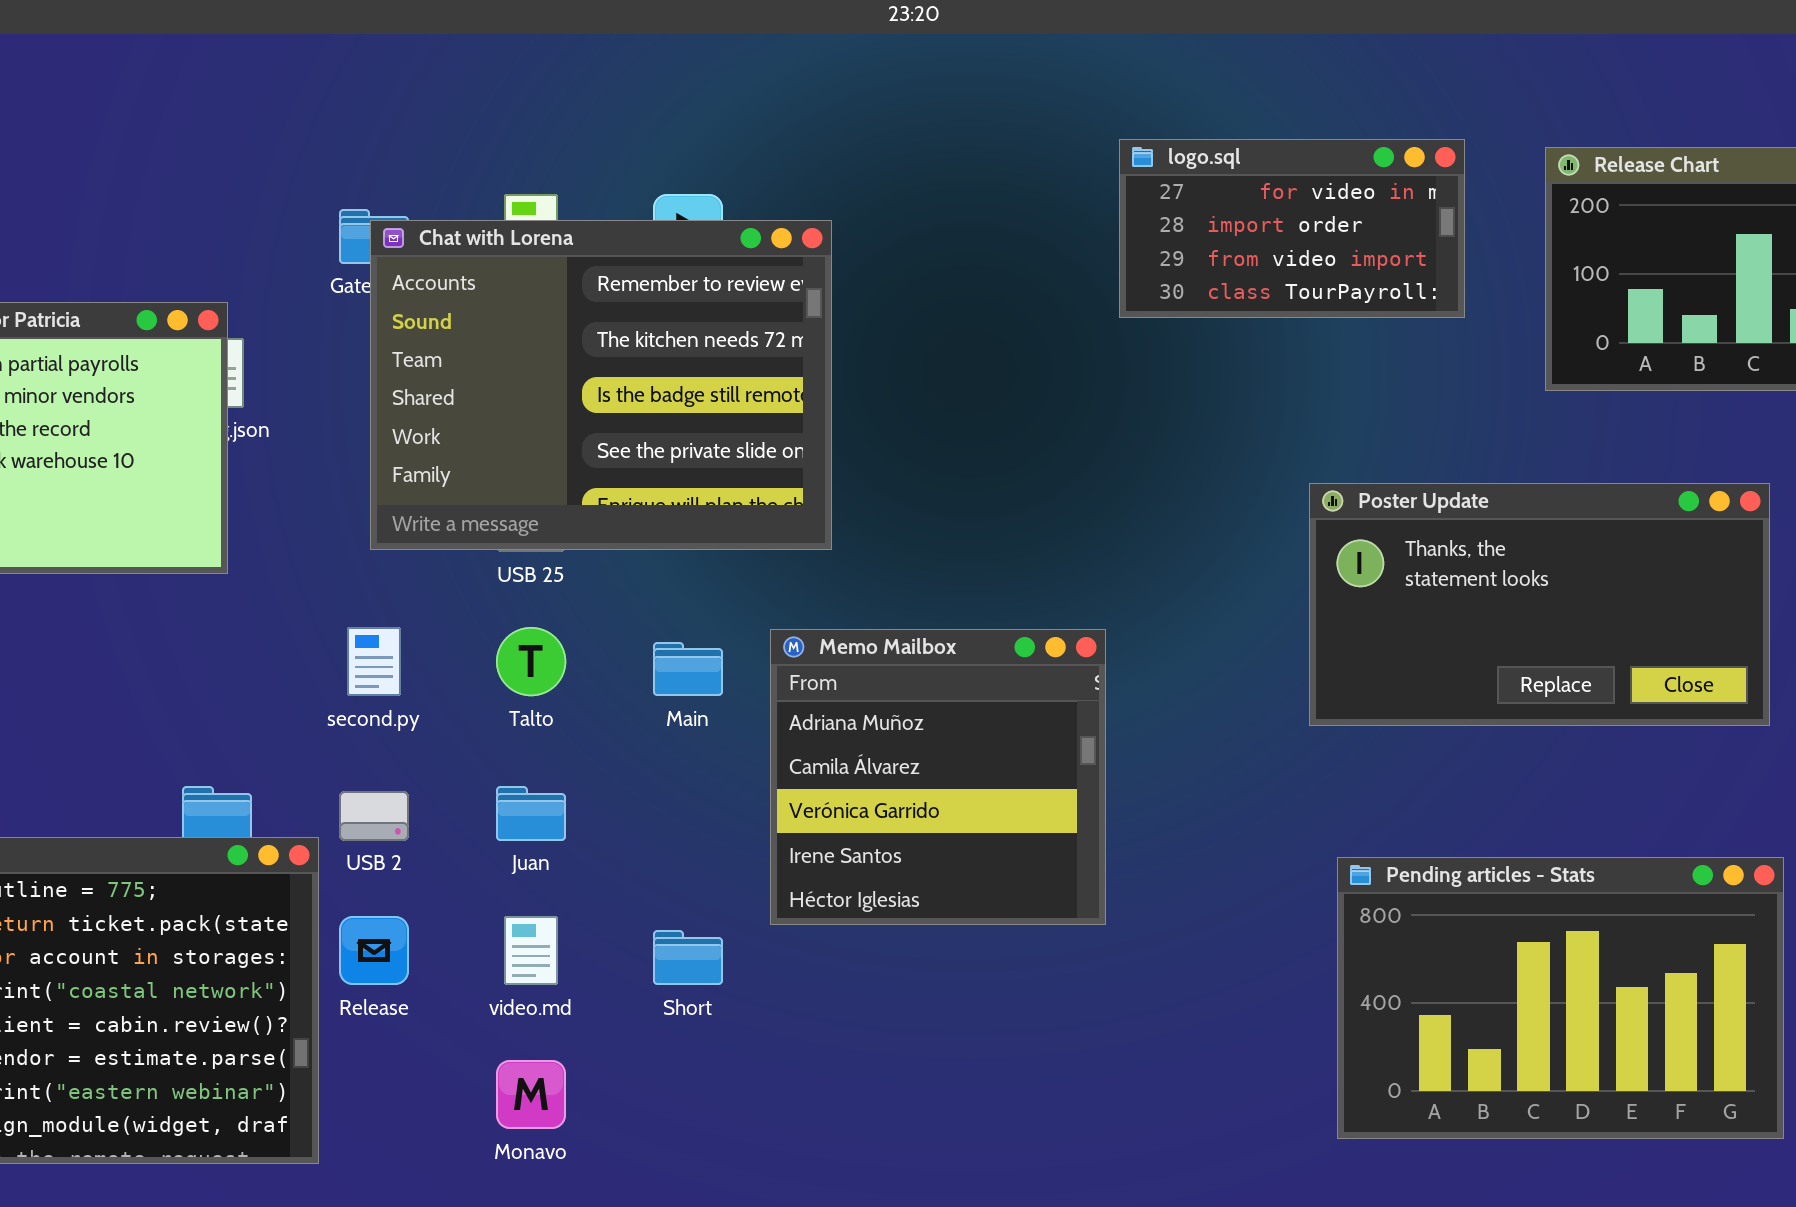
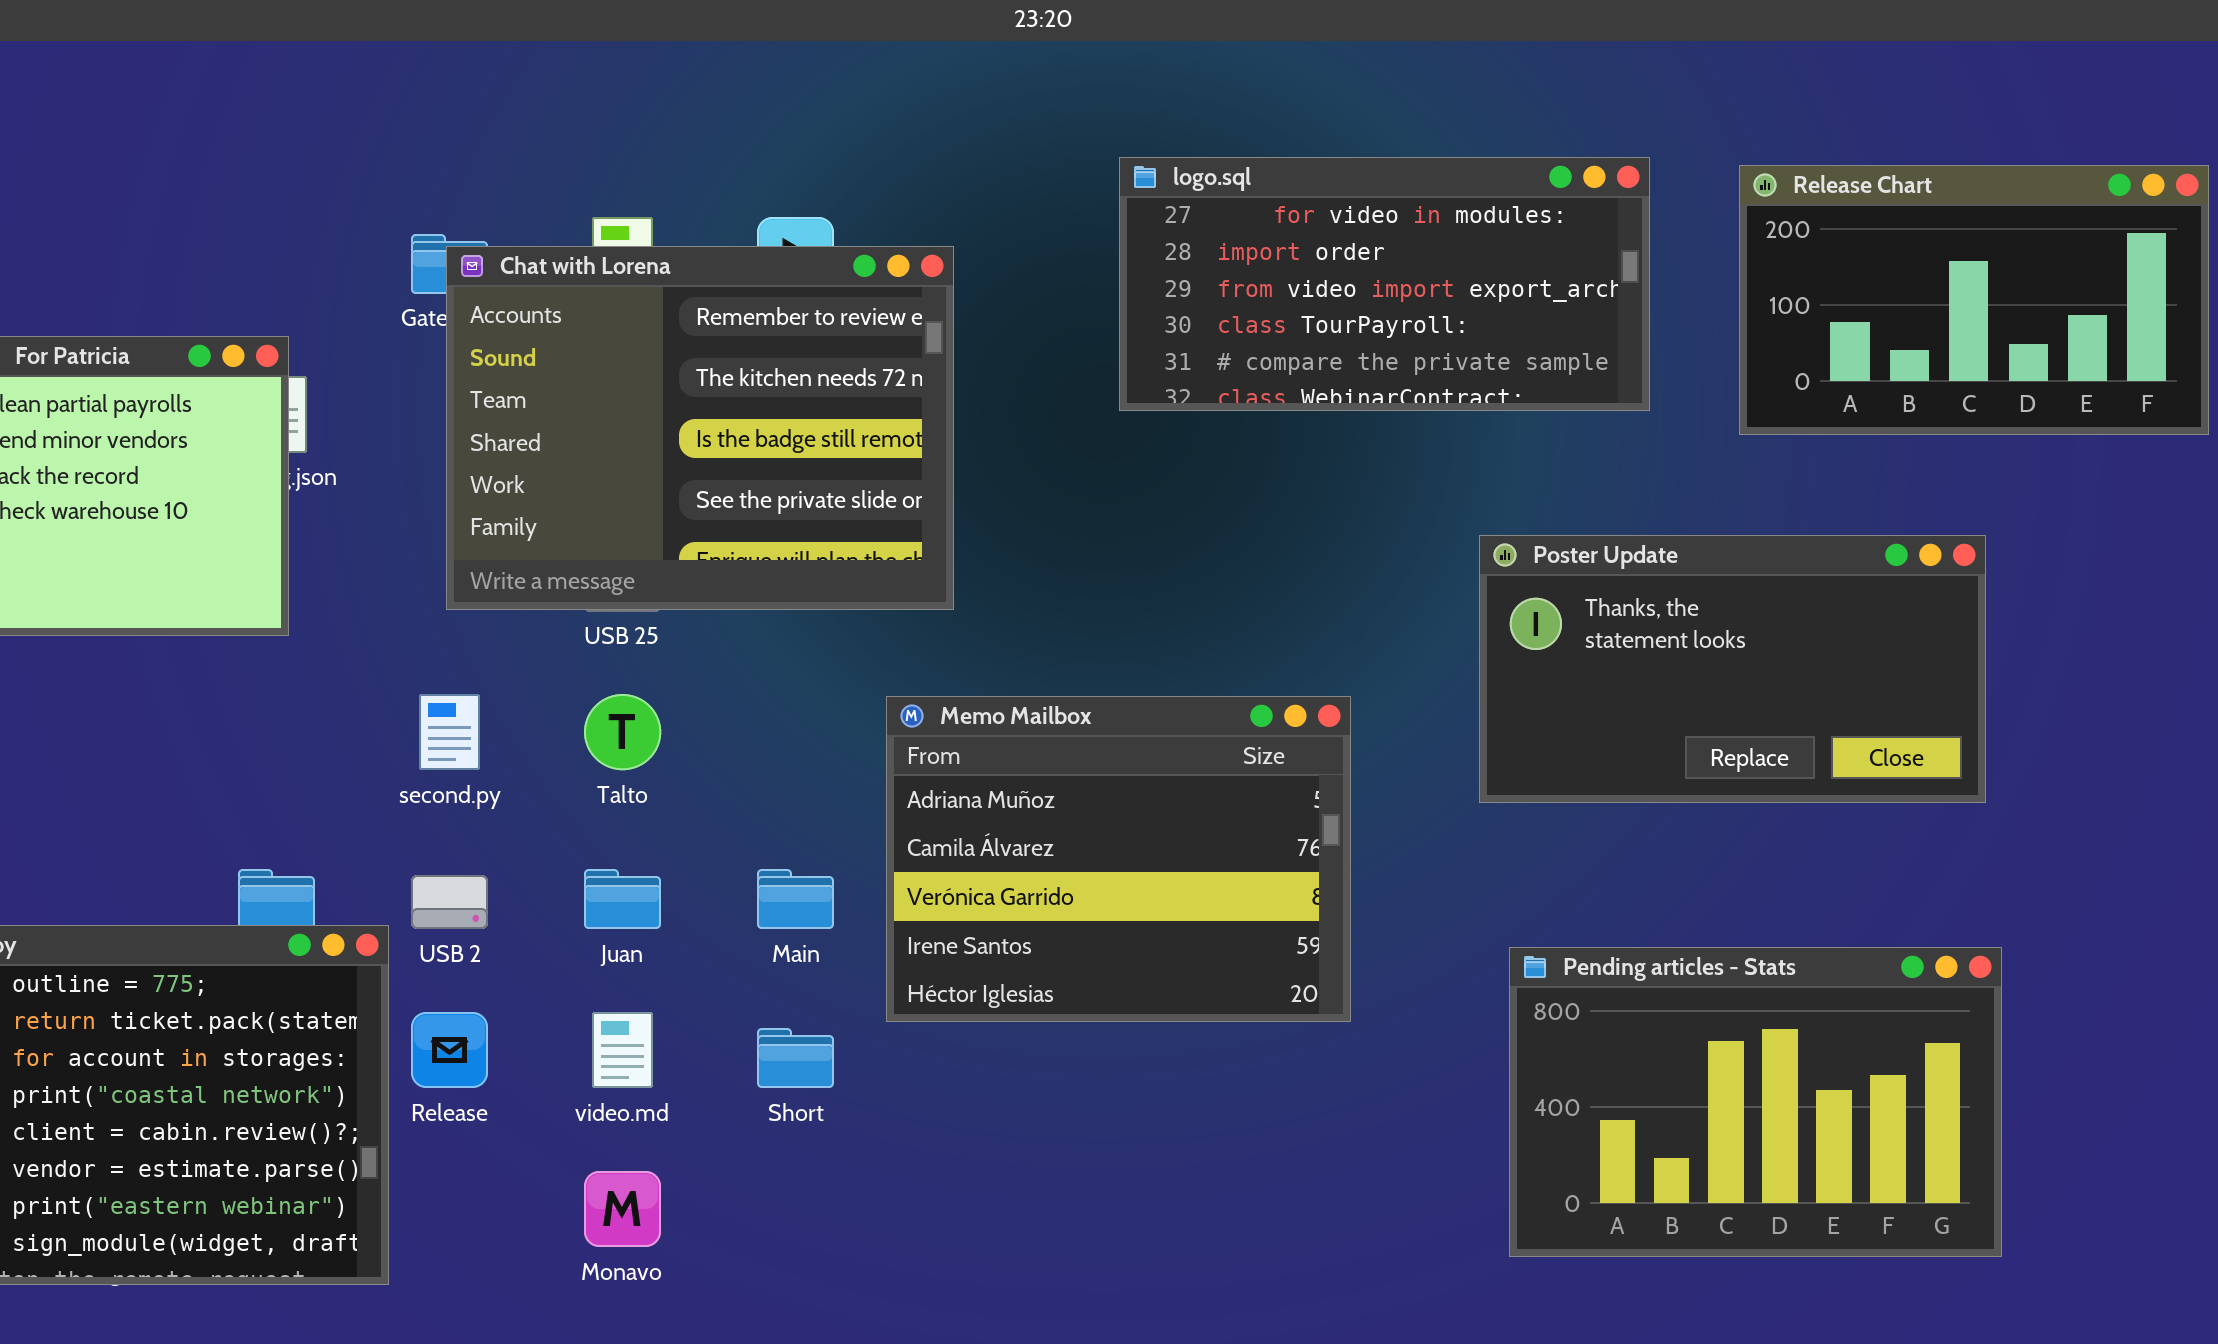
logo.sql: [1119,139,1465,318] -> [1119,157,1650,411], resized
Memo Mailbox: [770,629,1106,925] -> [886,696,1351,1022], resized
Main: [653,642,723,696] -> [757,869,834,929], moved

